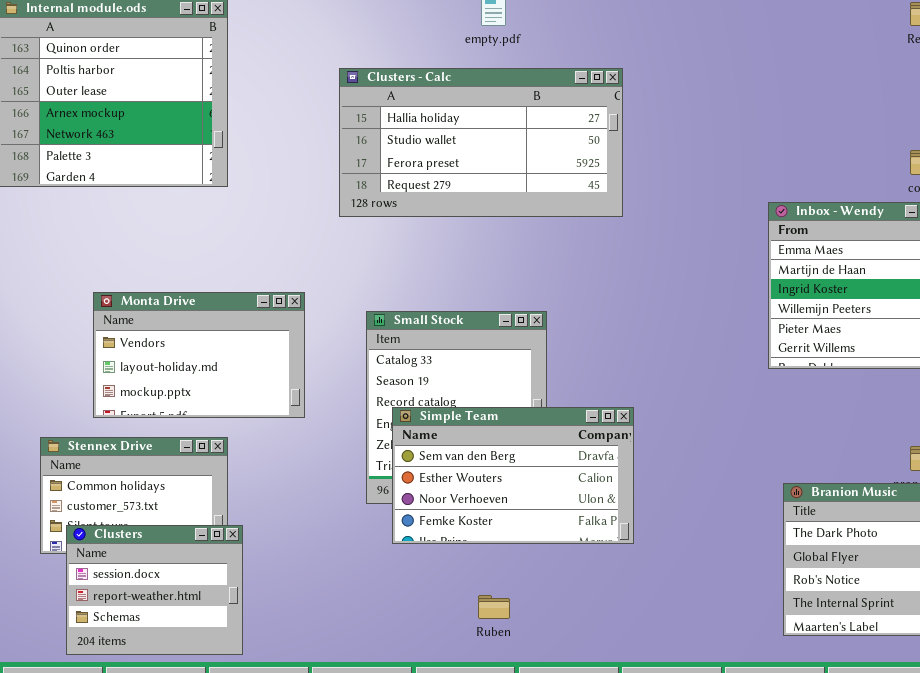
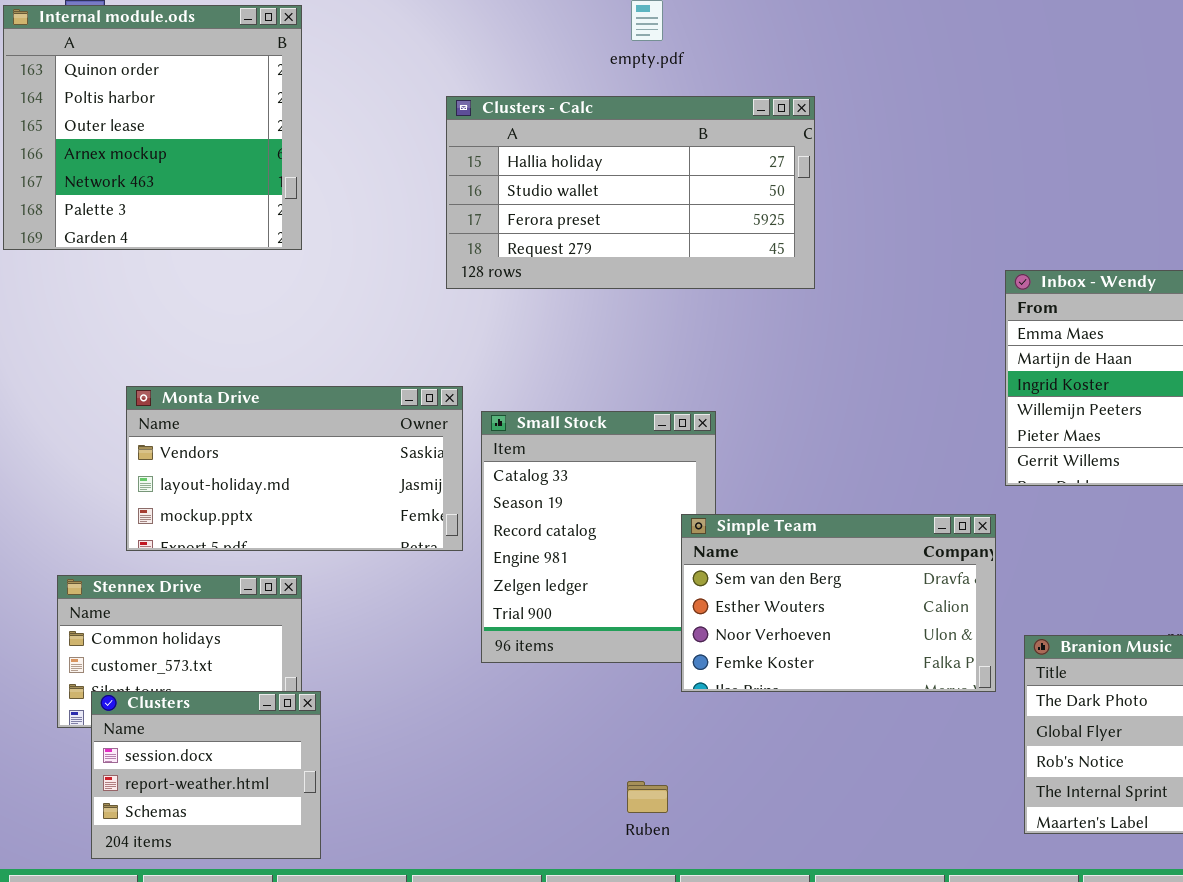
Monta Drive: [93,292,305,418] -> [126,386,463,551], resized
Simple Team: [392,407,634,544] -> [681,514,996,692], moved

